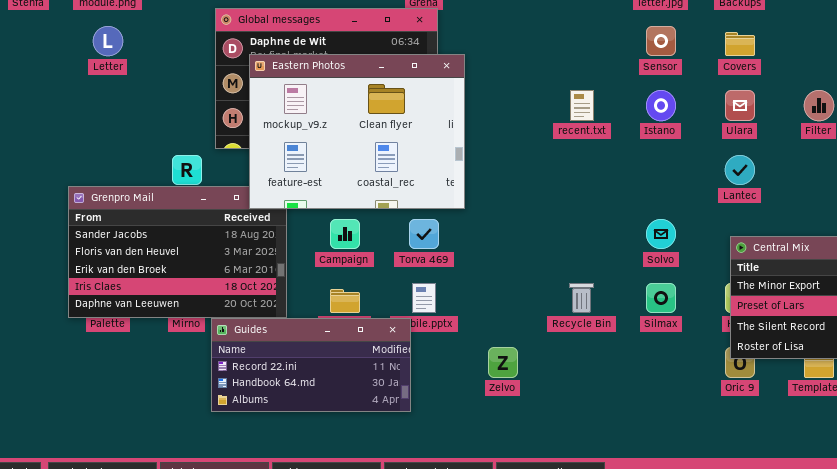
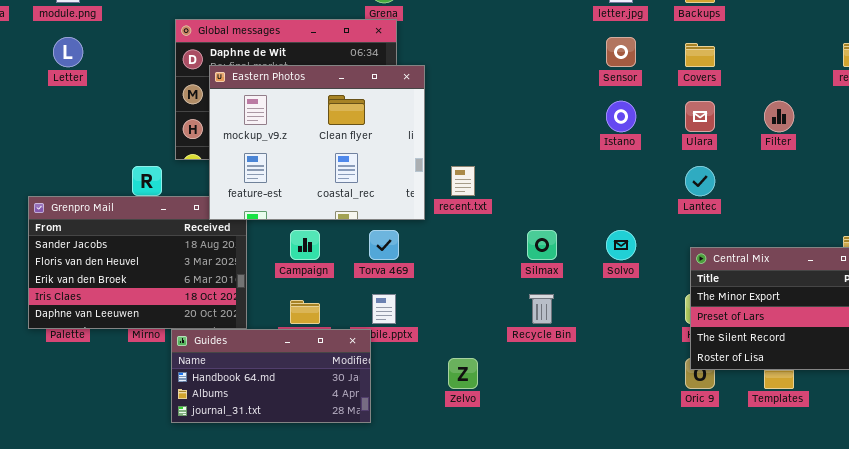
recent.txt: [570,90,594,121] -> [451,166,475,196], moved
Silmax: [646,283,676,313] -> [527,230,557,260], moved
Guides: [211,318,411,412] -> [171,329,371,423], scrolled down 1 row

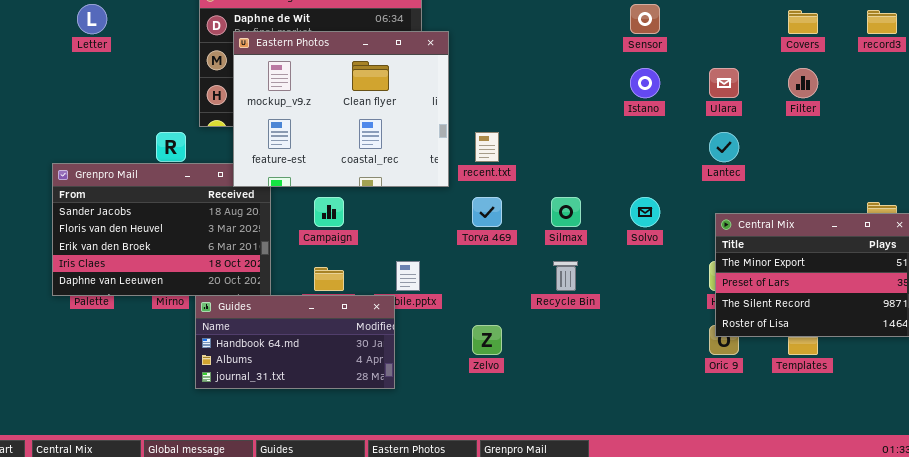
Covers: [685,43,715,67] -> [788,10,818,34], moved
Torva 469: [369,230,399,260] -> [472,197,502,227], moved

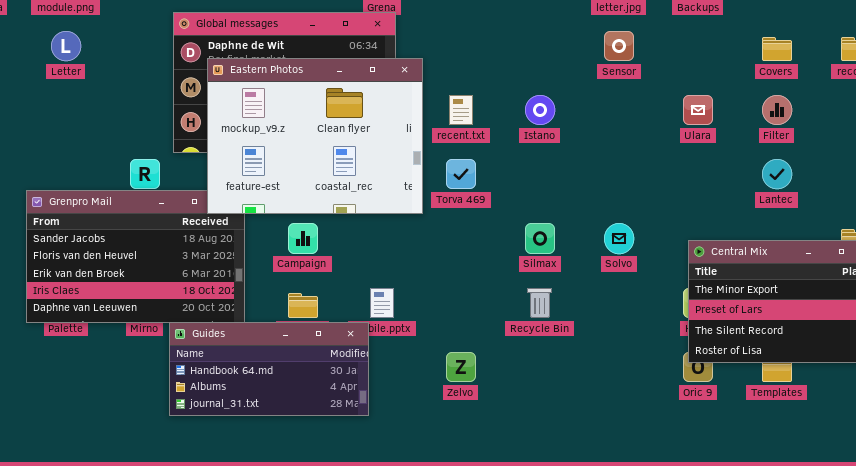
Istano: [630,68,660,98] -> [525,95,555,125], moved
recent.txt: [475,132,499,162] -> [449,95,473,125], moved
Lantec: [709,132,739,162] -> [762,159,792,189], moved
Torva 469: [472,197,502,227] -> [446,159,476,189], moved

